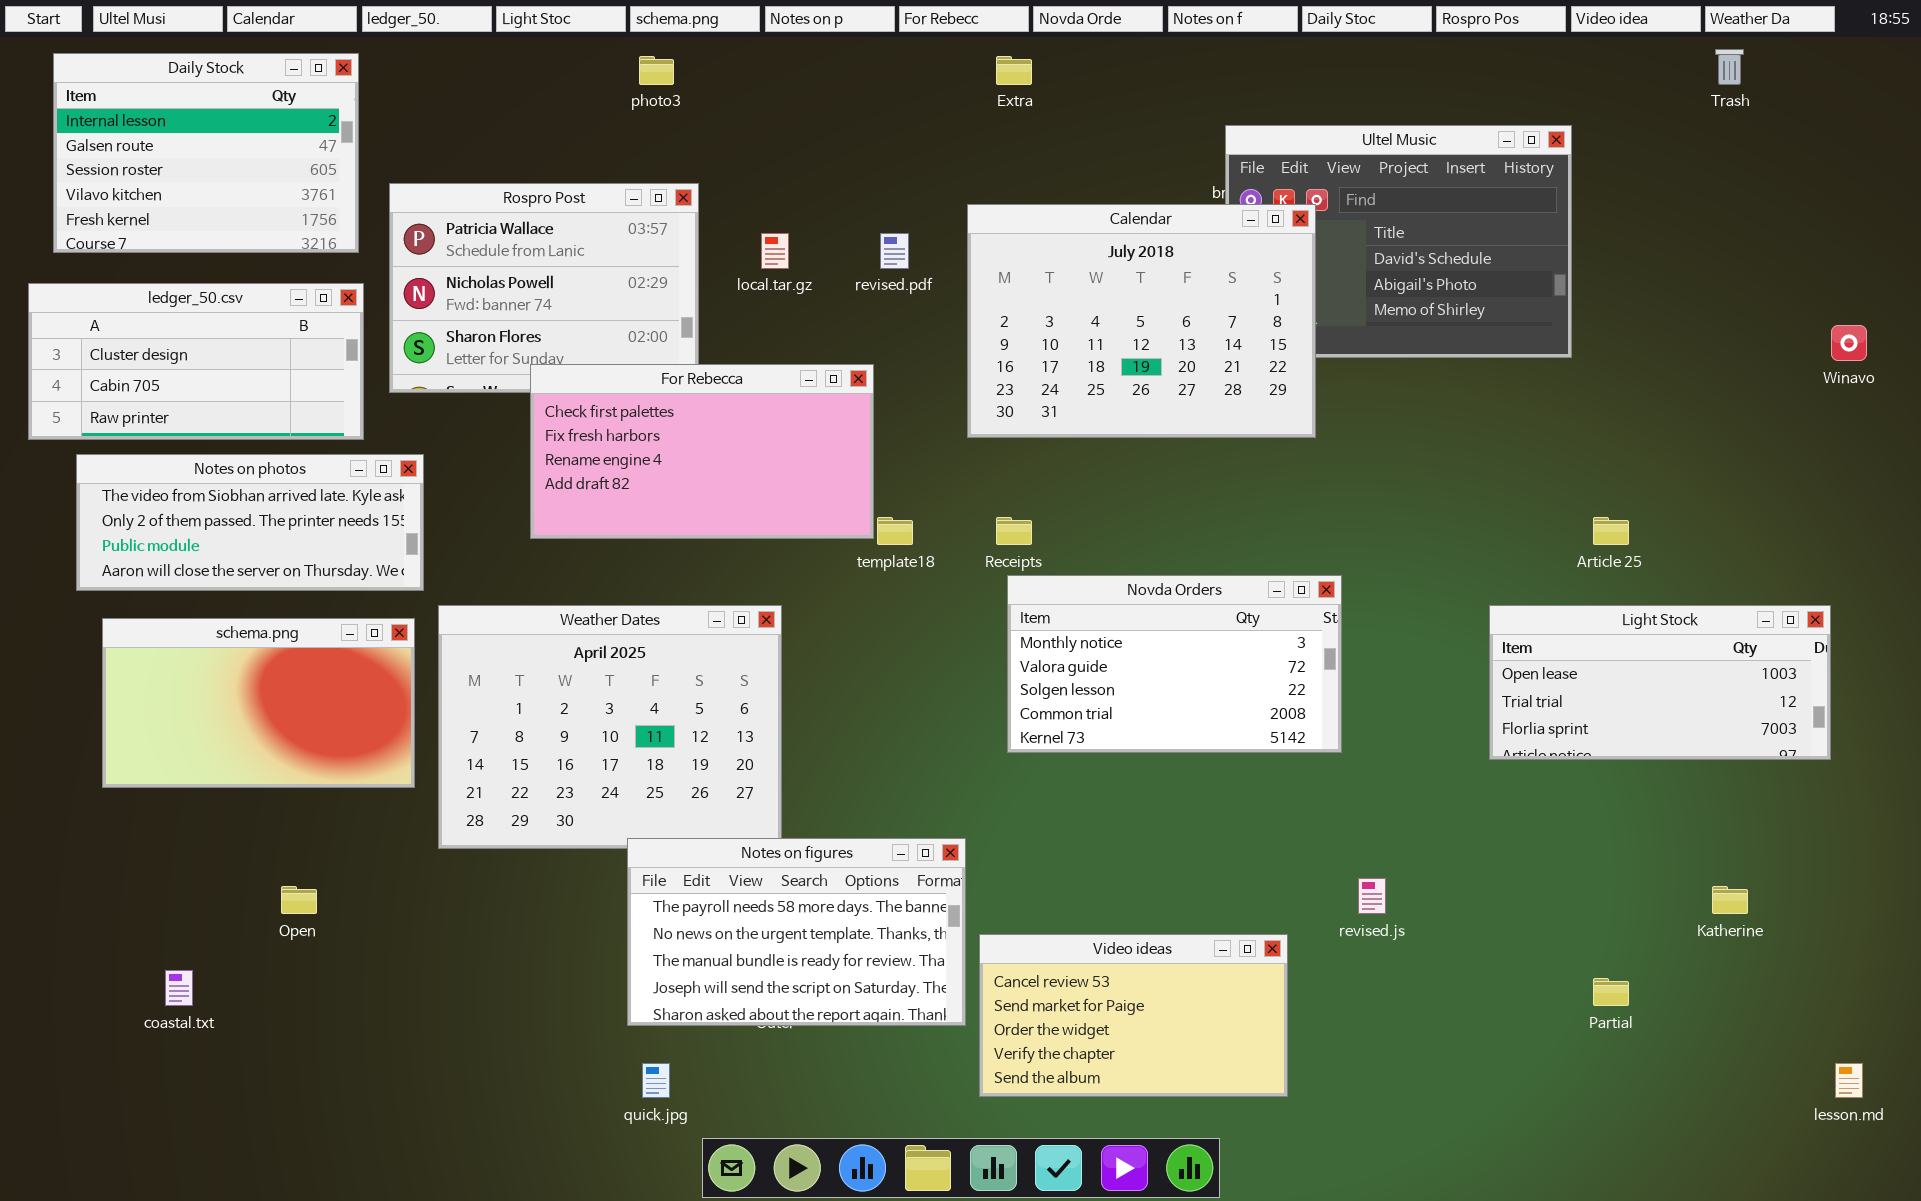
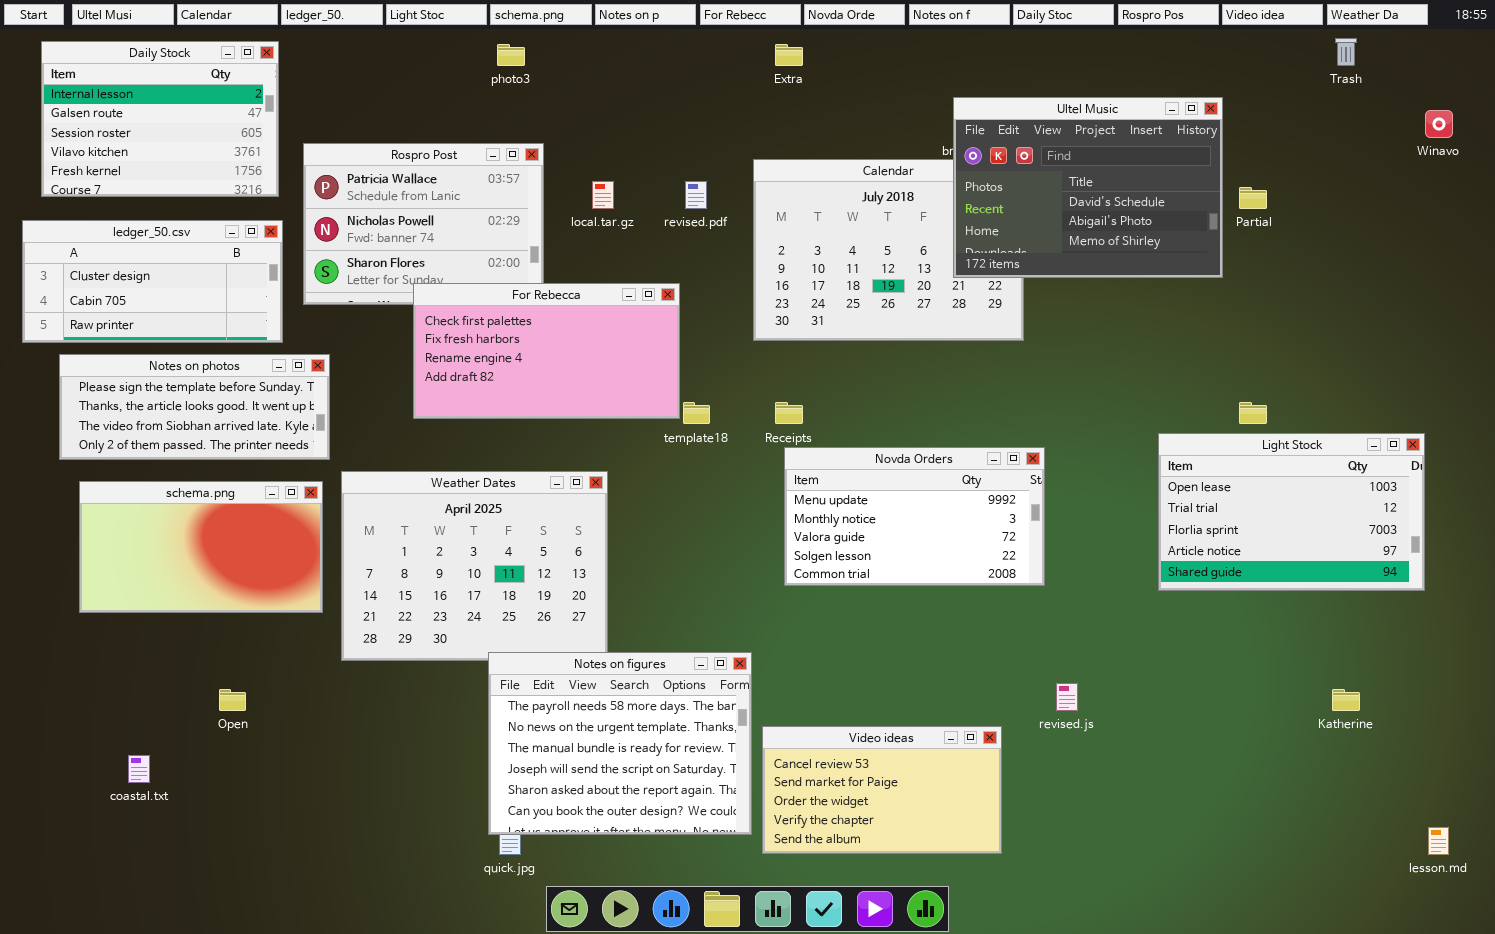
Ultel Music: [1225,125,1572,358] -> [953,97,1223,278], raised
Winavo: [1831,325,1867,361] -> [1425,110,1453,138], moved
Notes on photos: [76,454,424,591] -> [59,354,330,460], scrolled up 2 rows
Novda Orders: [1007,575,1342,753] -> [784,447,1045,586], scrolled up 1 row
Light Stock: [1489,605,1831,760] -> [1158,433,1425,591], resized
Notes on figures: [627,838,966,1026] -> [488,652,752,835], resized
Partial: [1593,978,1629,1006] -> [1239,187,1267,209], moved

